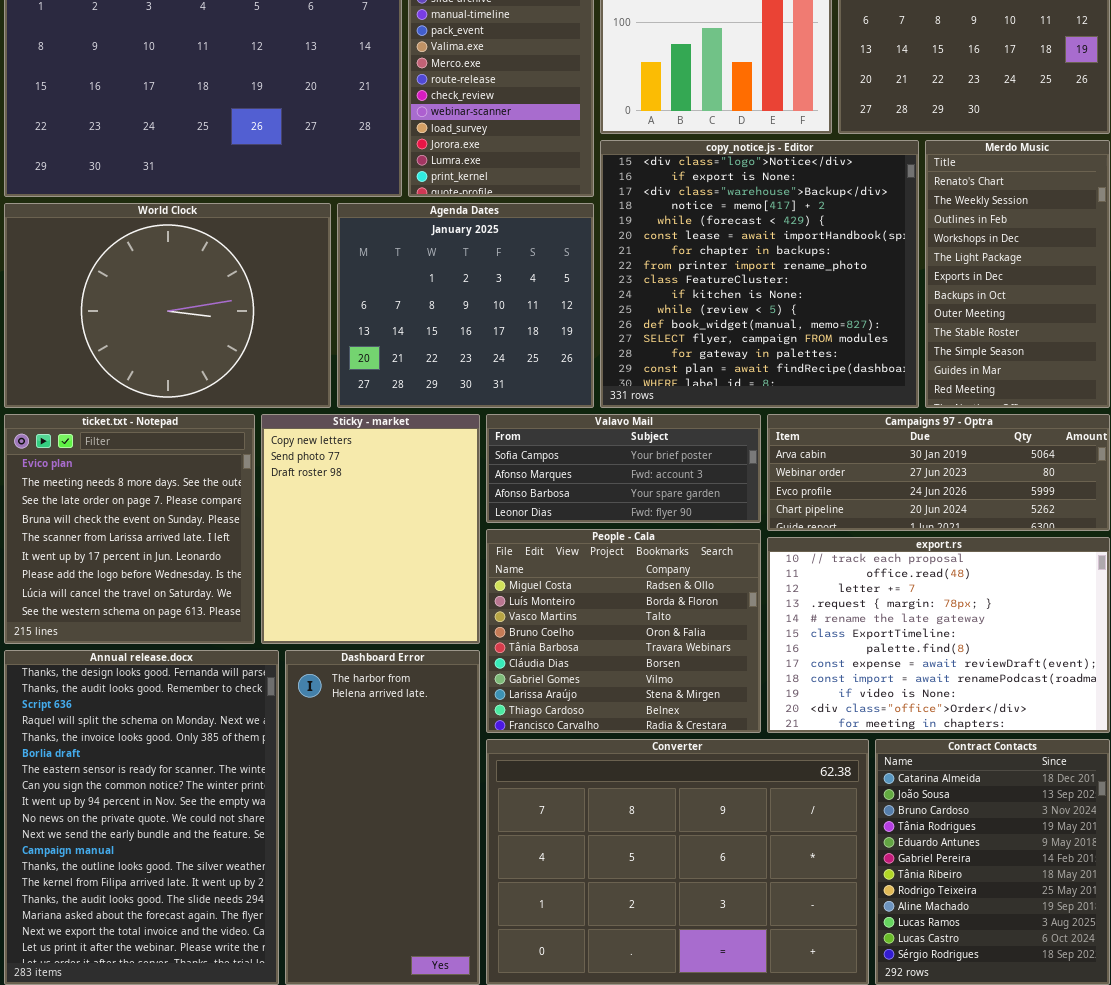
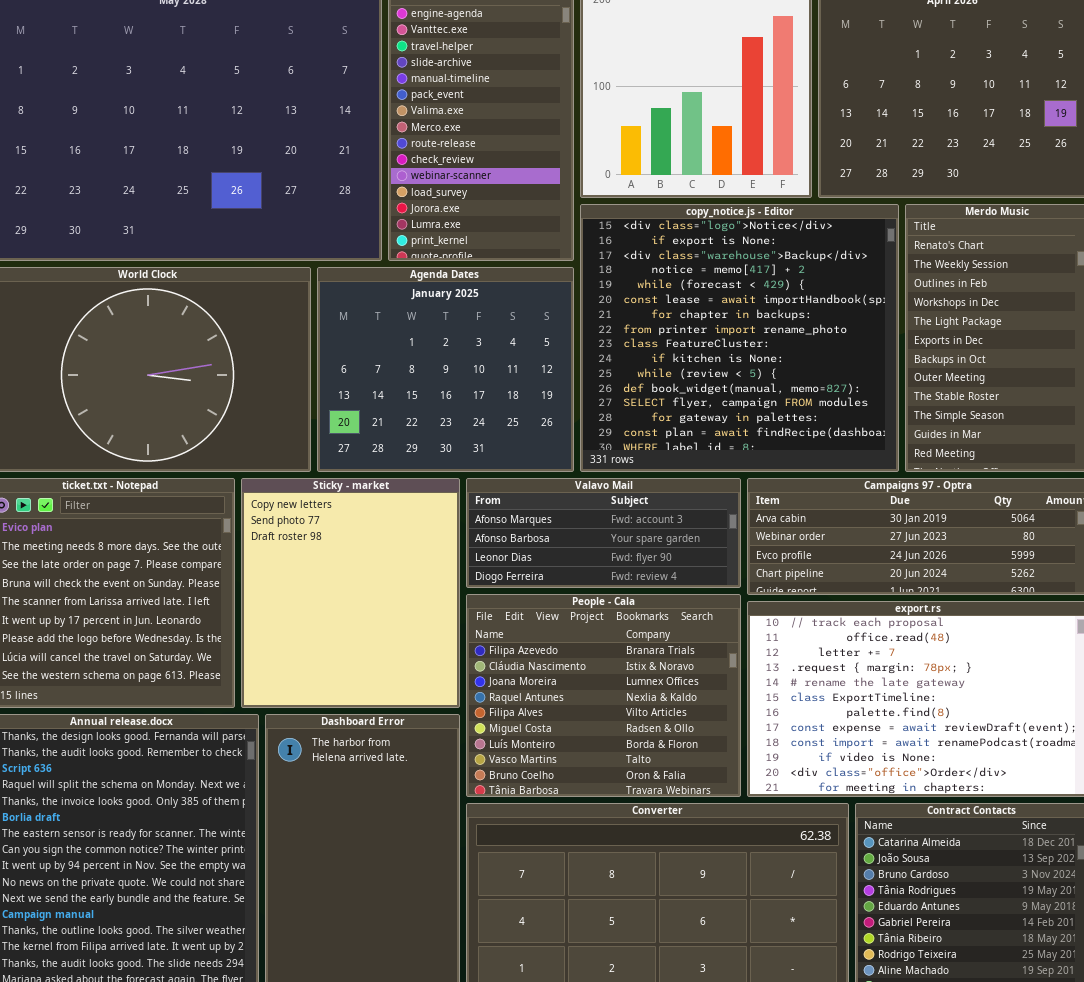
Valavo Mail: [486,414,761,523] -> [466,478,741,588], scrolled down 1 row
People - Cala: [486,529,761,733] -> [466,594,741,797], scrolled up 5 rows

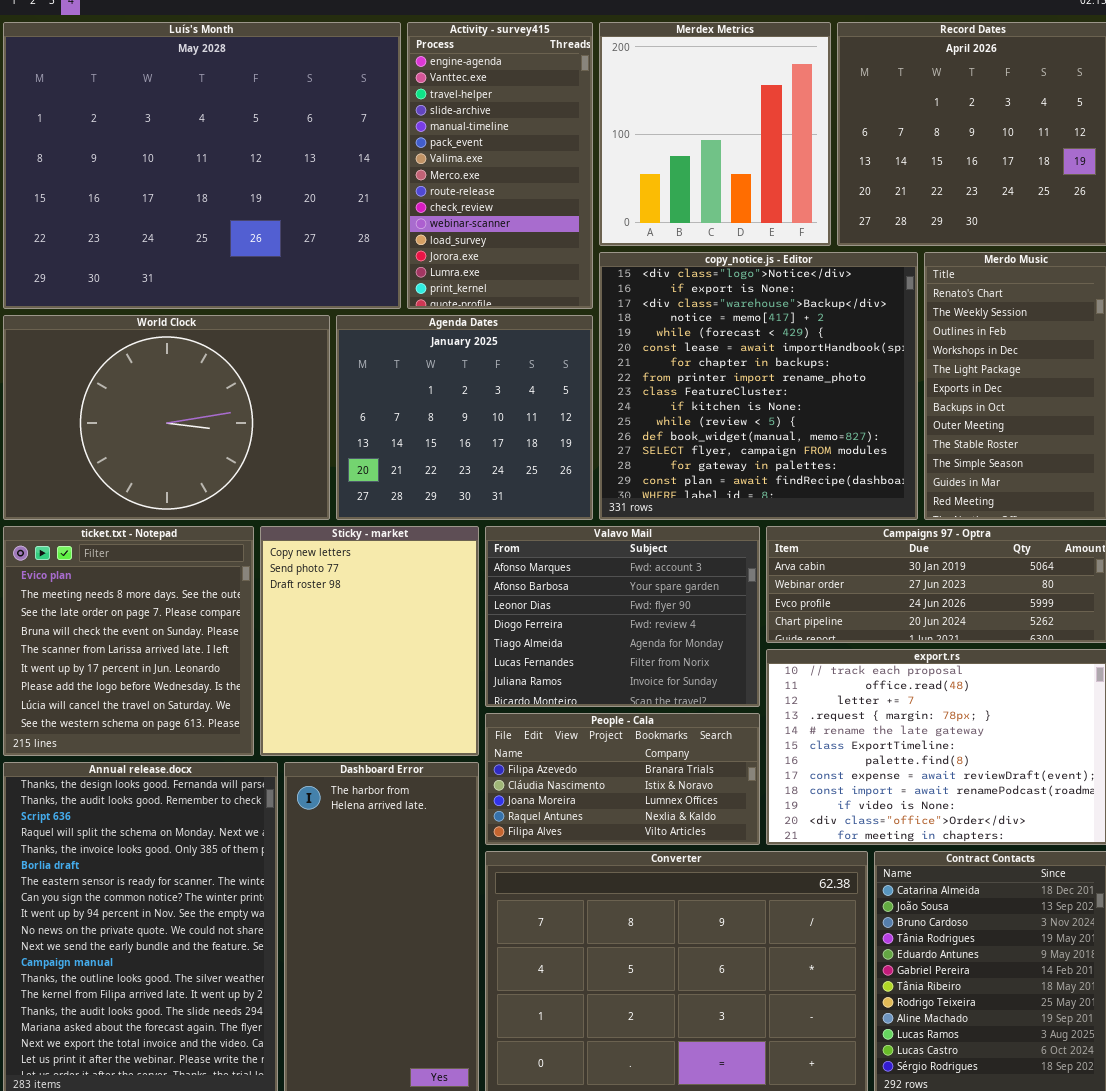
Valavo Mail: [466,478,741,588] -> [485,526,760,707], resized
People - Cala: [466,594,741,797] -> [485,713,760,845], resized

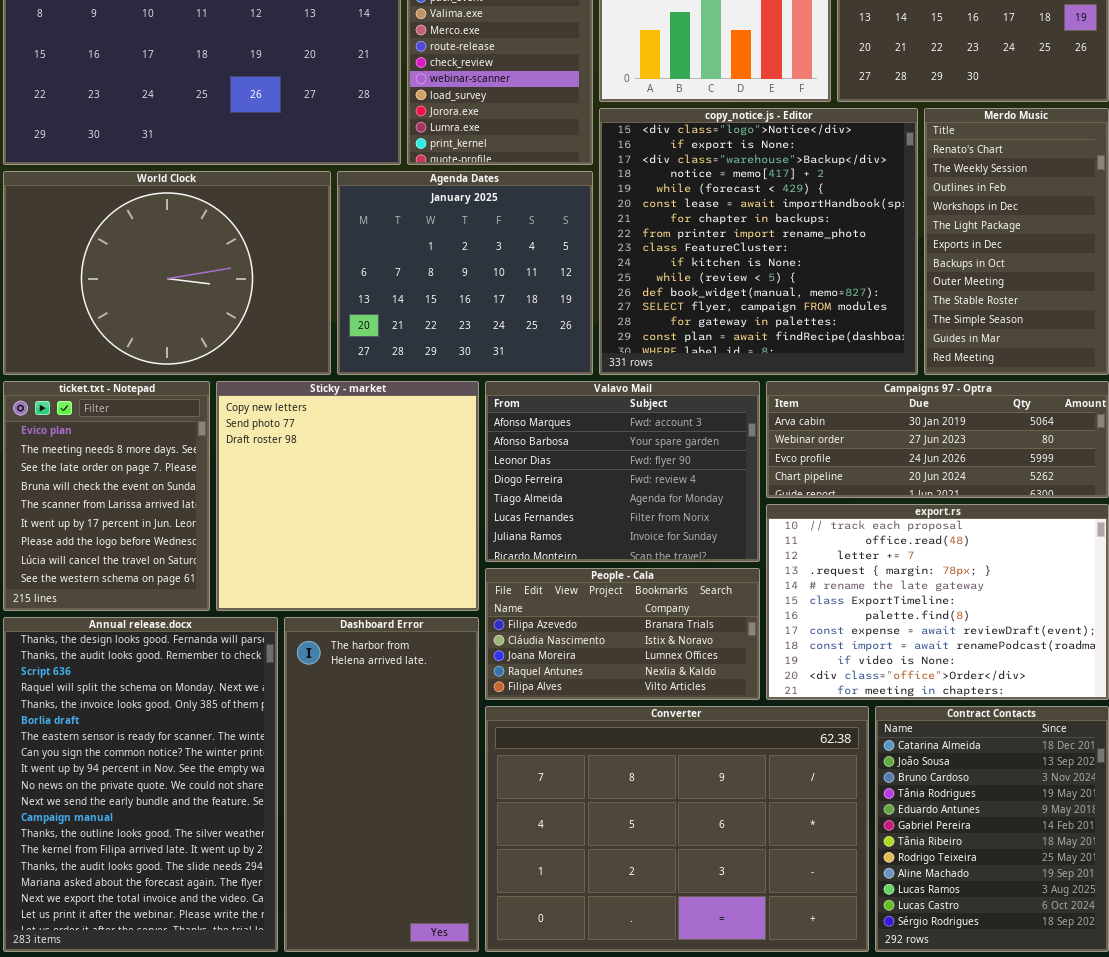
ticket.txt - Notepad: [3,526,254,756] -> [3,381,210,611], resized
Sticky - market: [260,526,479,756] -> [216,381,479,611], resized

